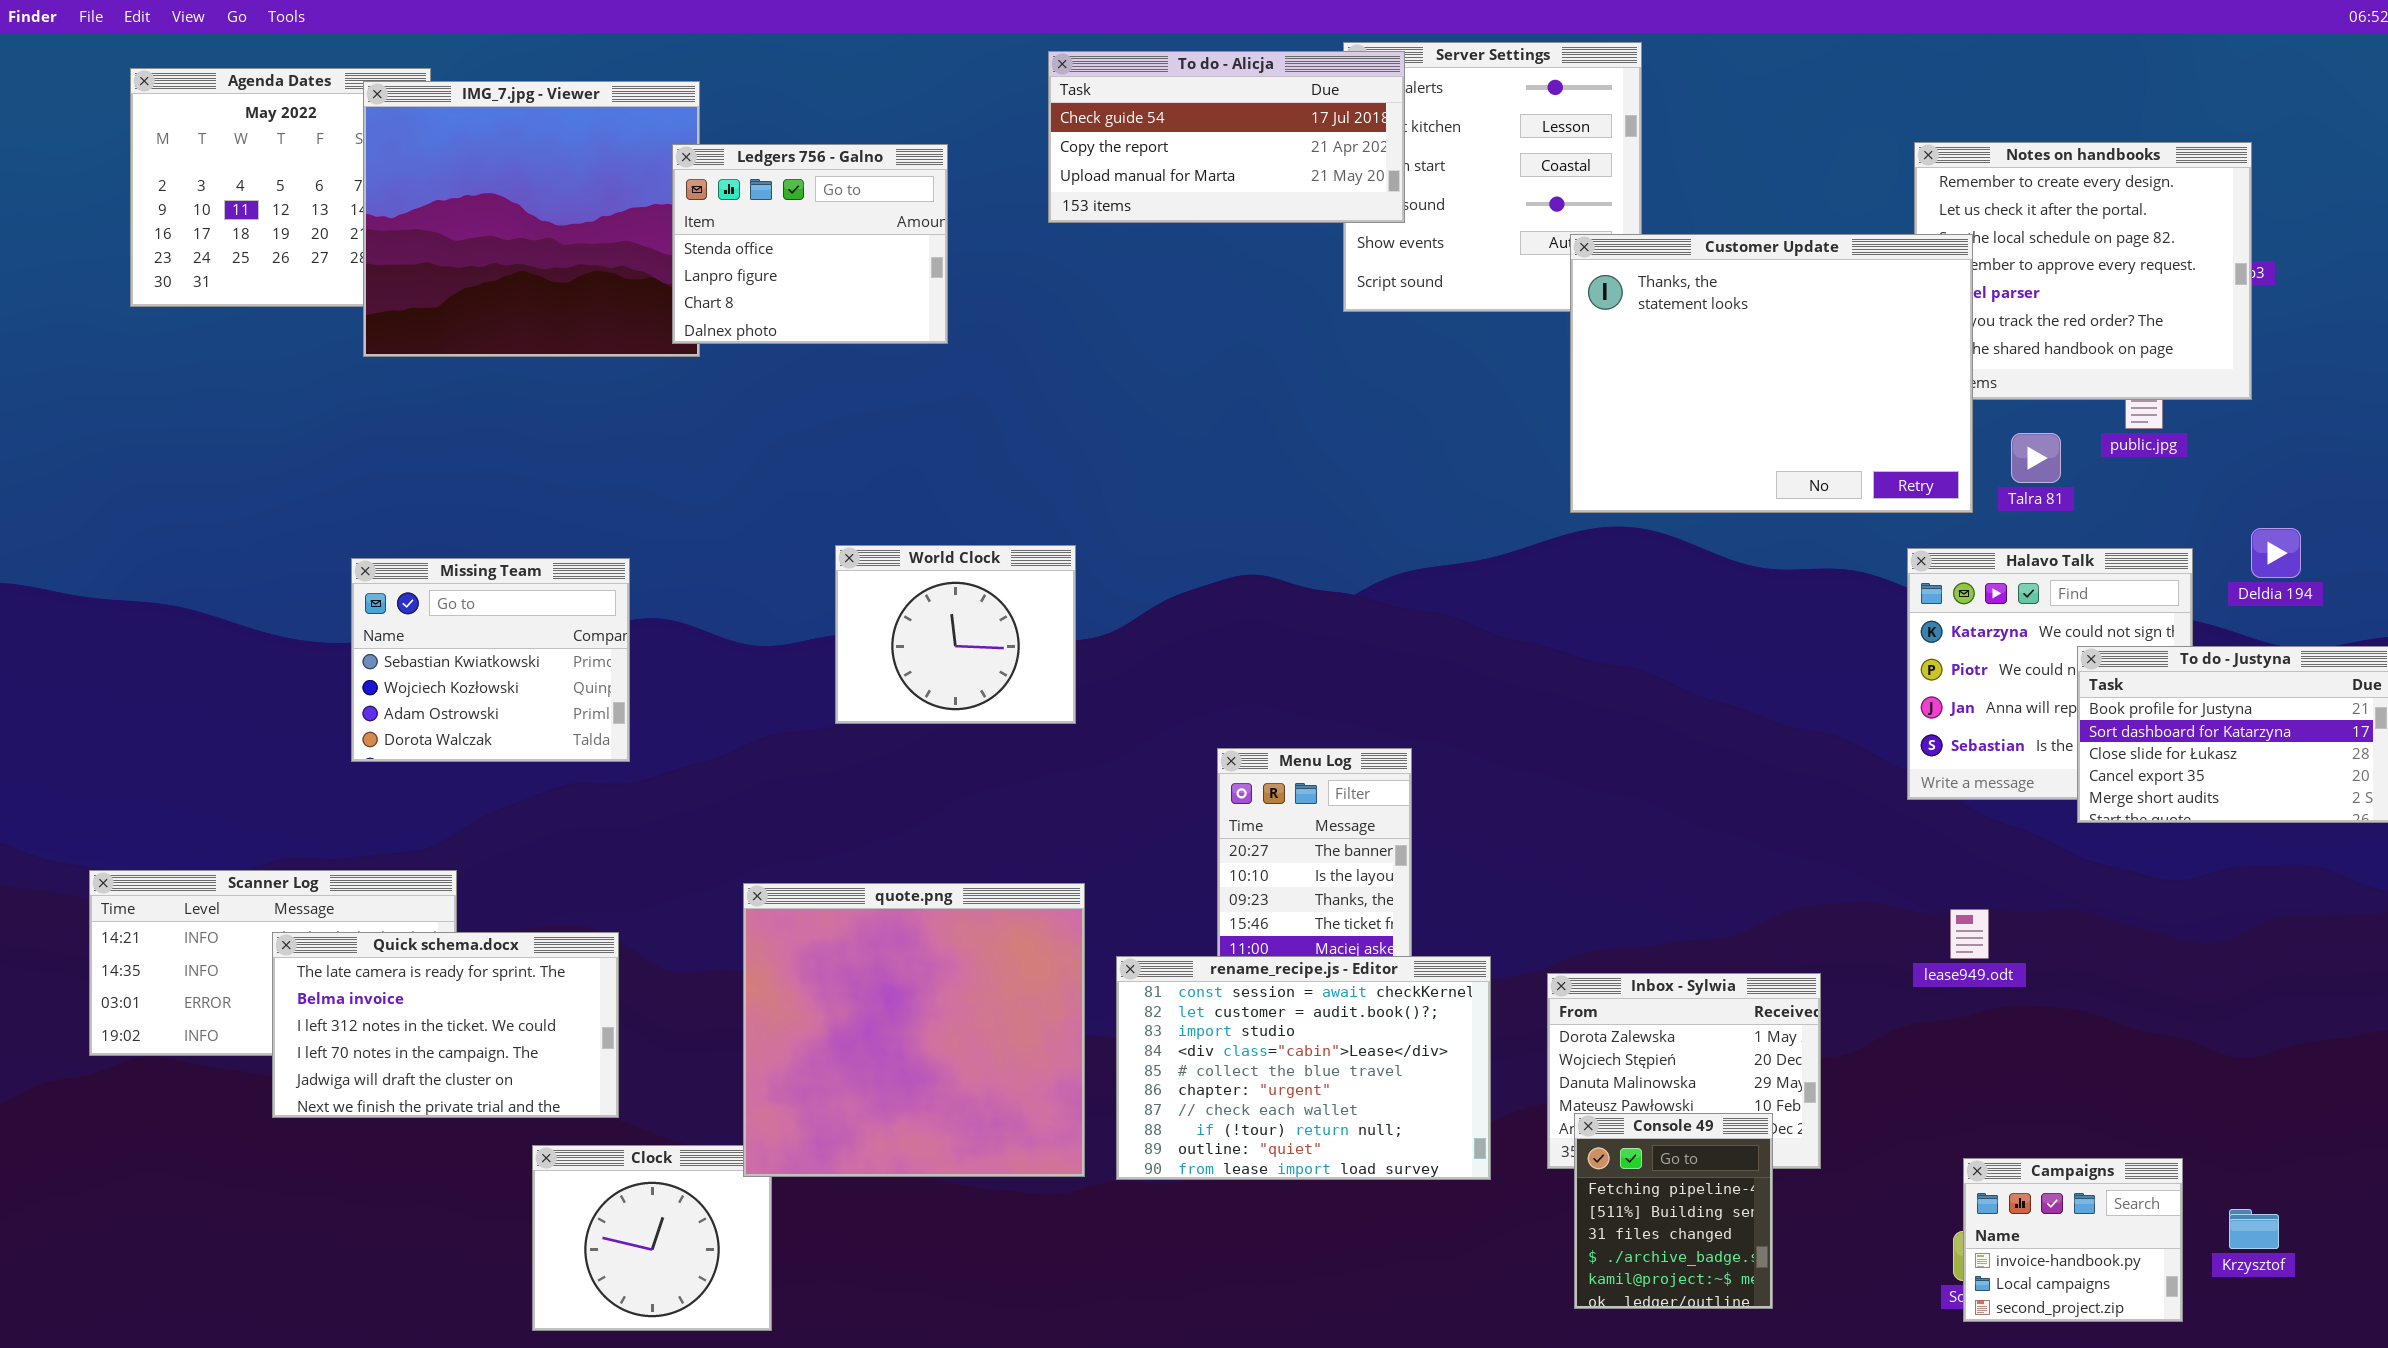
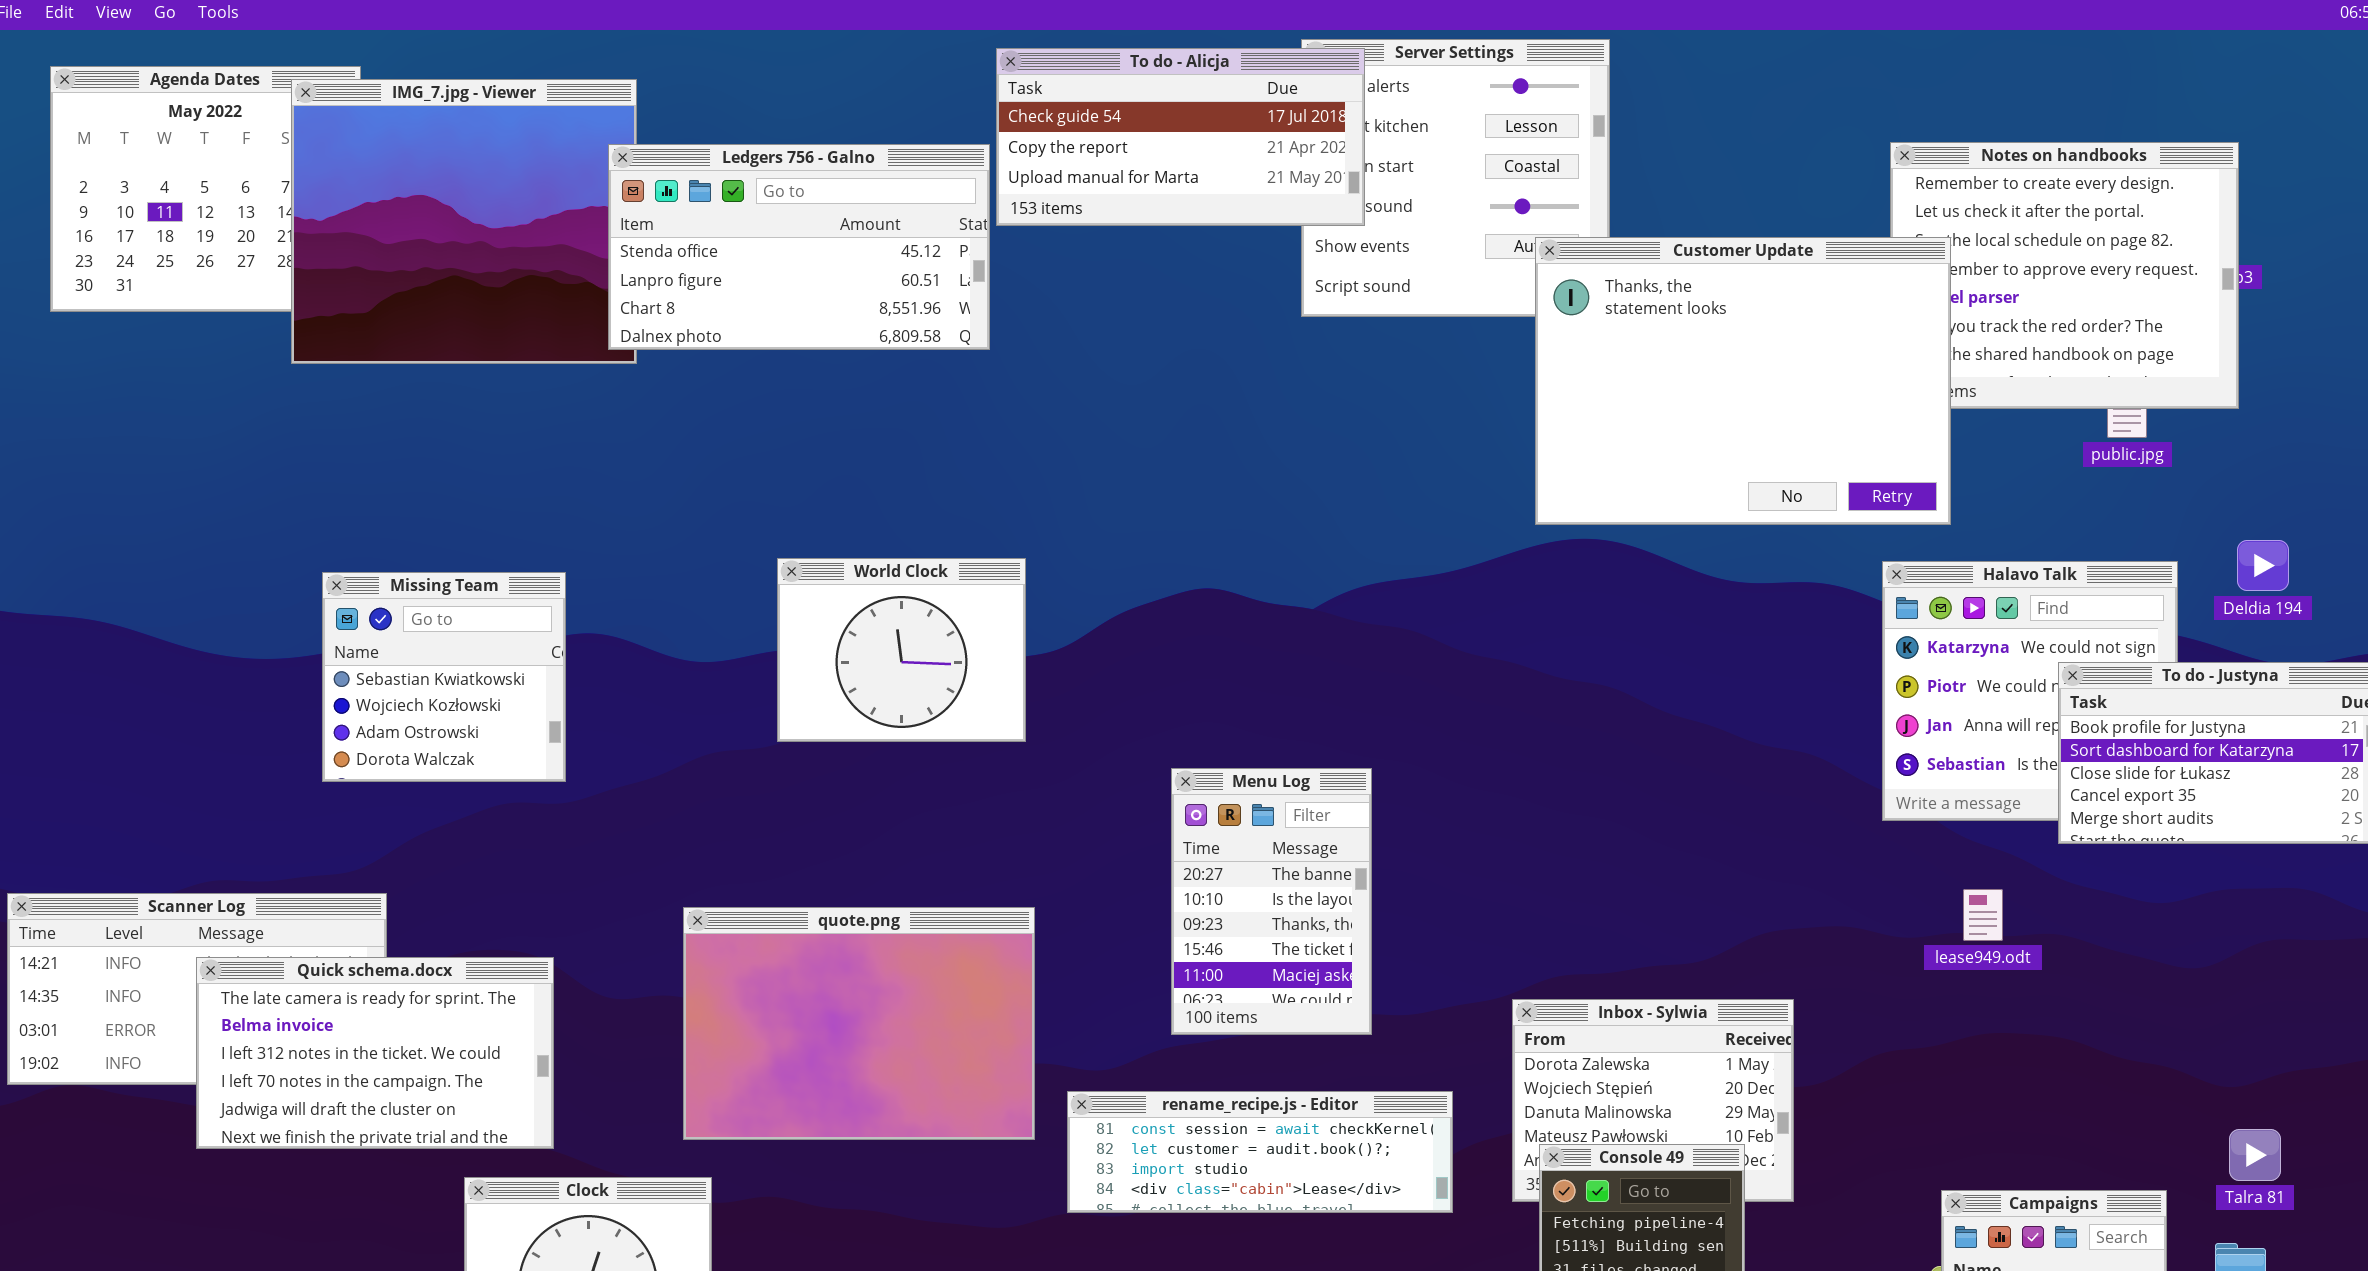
Ledgers 756 - Galno: [672,144,948,344] -> [608,144,990,350], resized
Talra 81: [2011,433,2061,483] -> [2229,1129,2281,1181], moved
Missing Team: [351,558,630,762] -> [322,572,566,782], resized
quote.png: [743,883,1085,1177] -> [683,907,1035,1140], resized
lease949.odt: [1950,909,1989,959] -> [1963,889,2003,941], moved
rename_recipe.js - Editor: [1116,956,1491,1180] -> [1067,1091,1453,1213], resized

